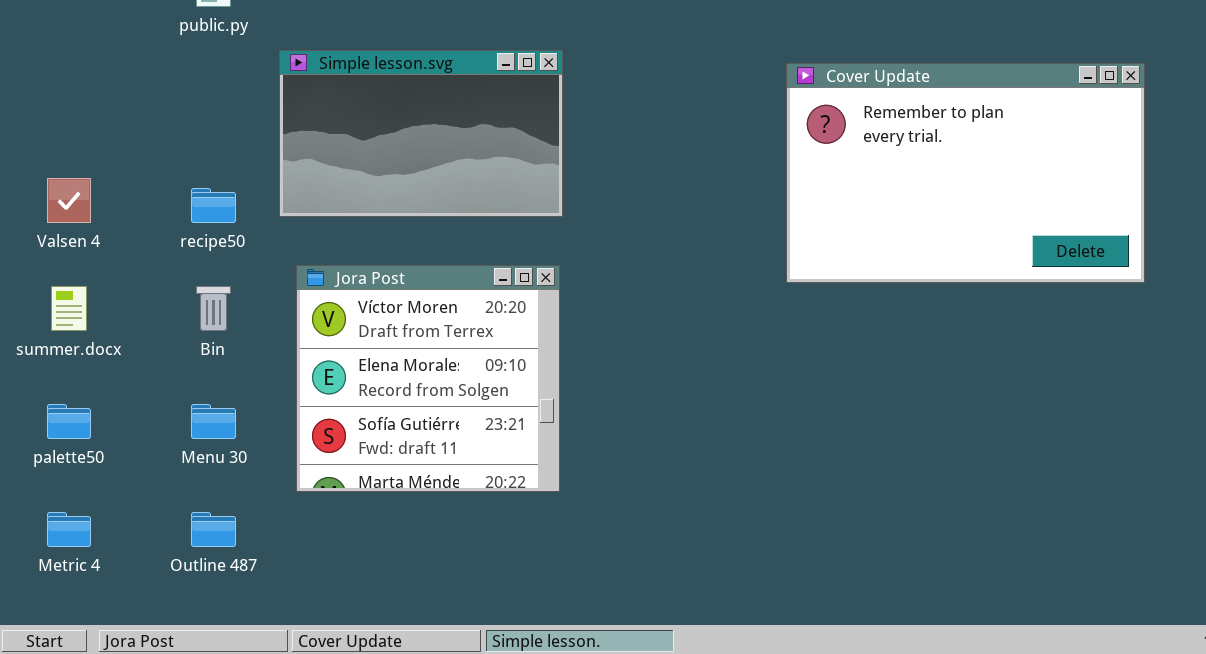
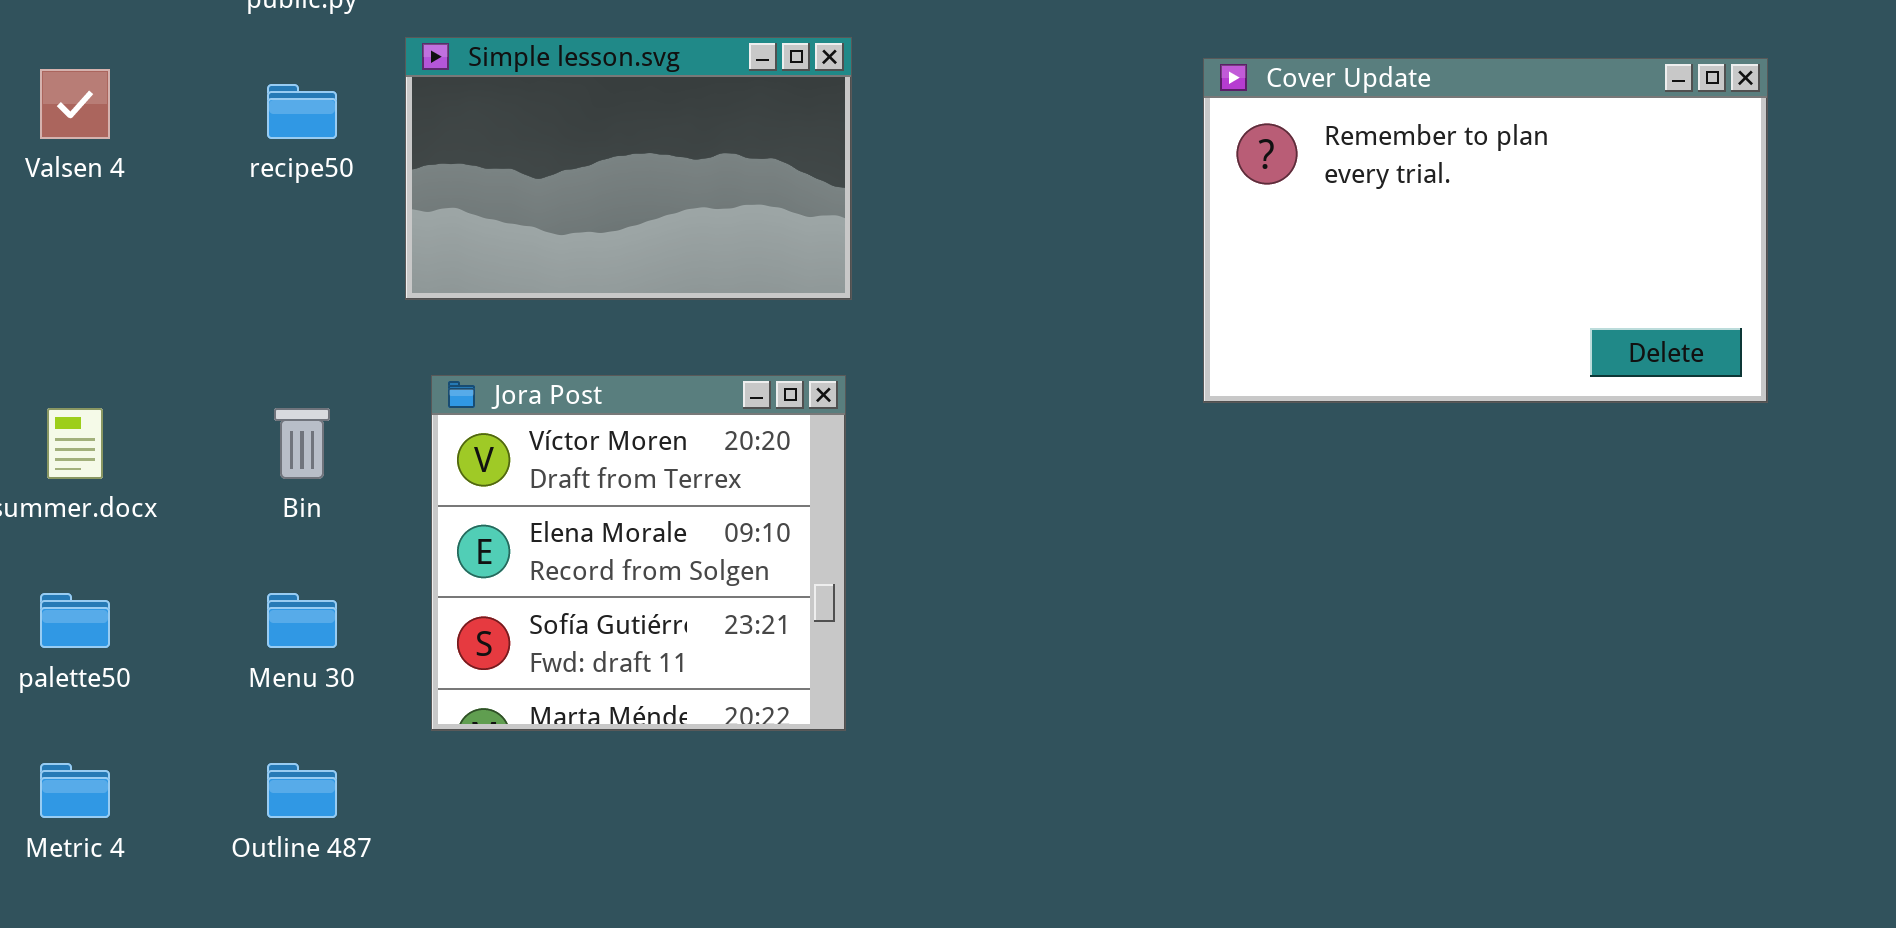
Valsen 4: [47,178,91,223] -> [40,69,110,139], moved
recipe50: [191,188,236,223] -> [267,84,337,139], moved

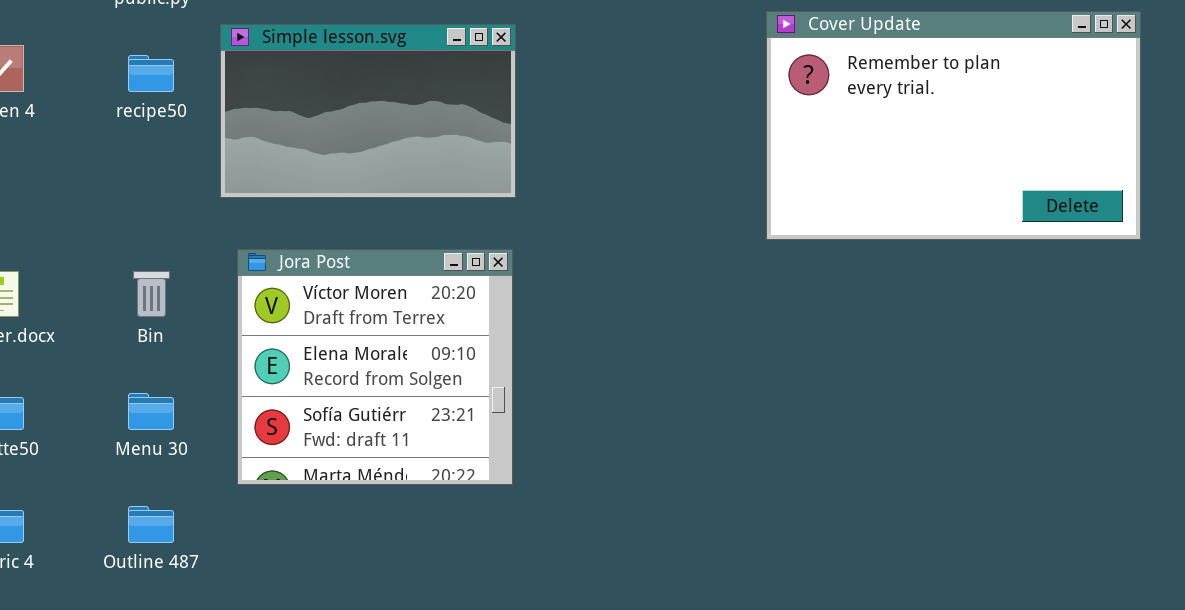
Cover Update: [1203,58,1768,403] -> [766,11,1141,240], moved

